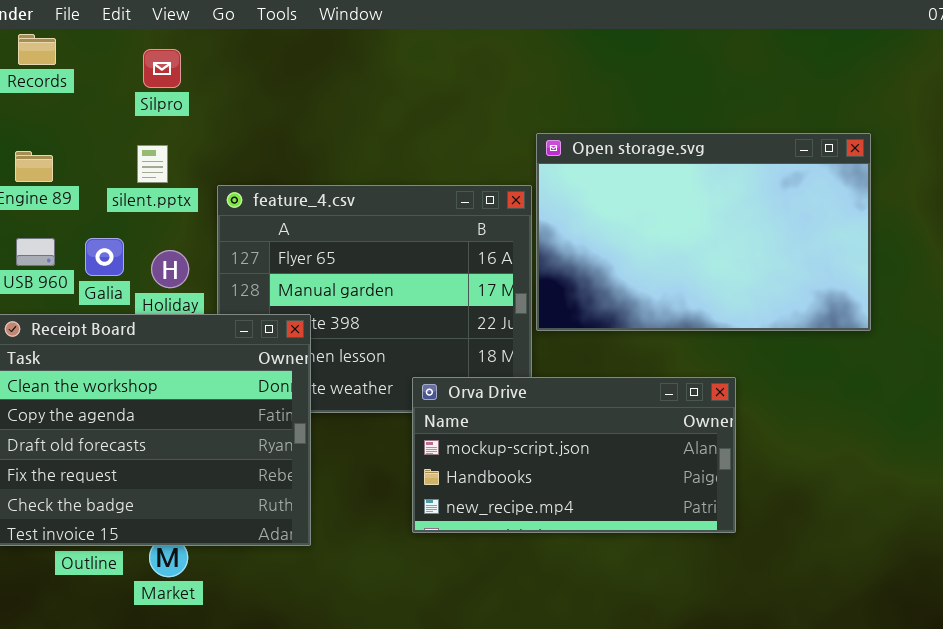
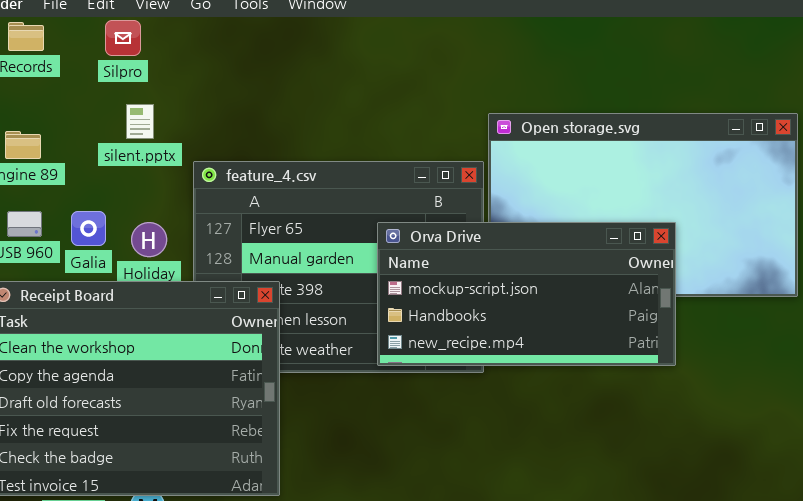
Silpro: [143,49,181,88] -> [105,20,141,56], moved
silent.pptx: [137,145,168,183] -> [126,104,154,139], moved
Orva Drive: [412,377,736,533] -> [377,222,676,366], moved

